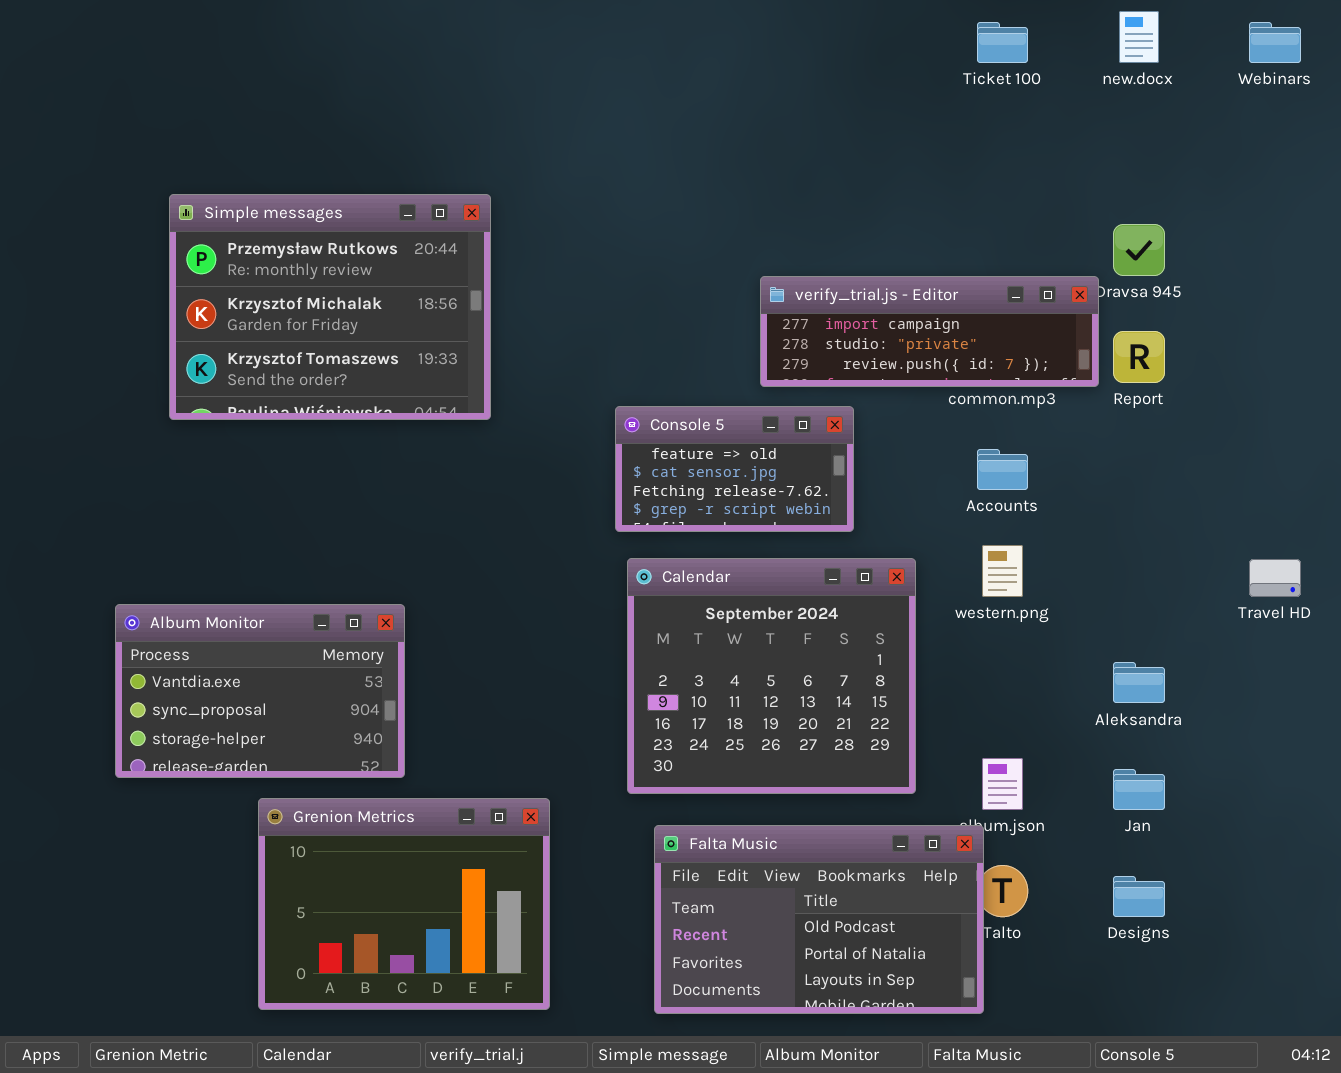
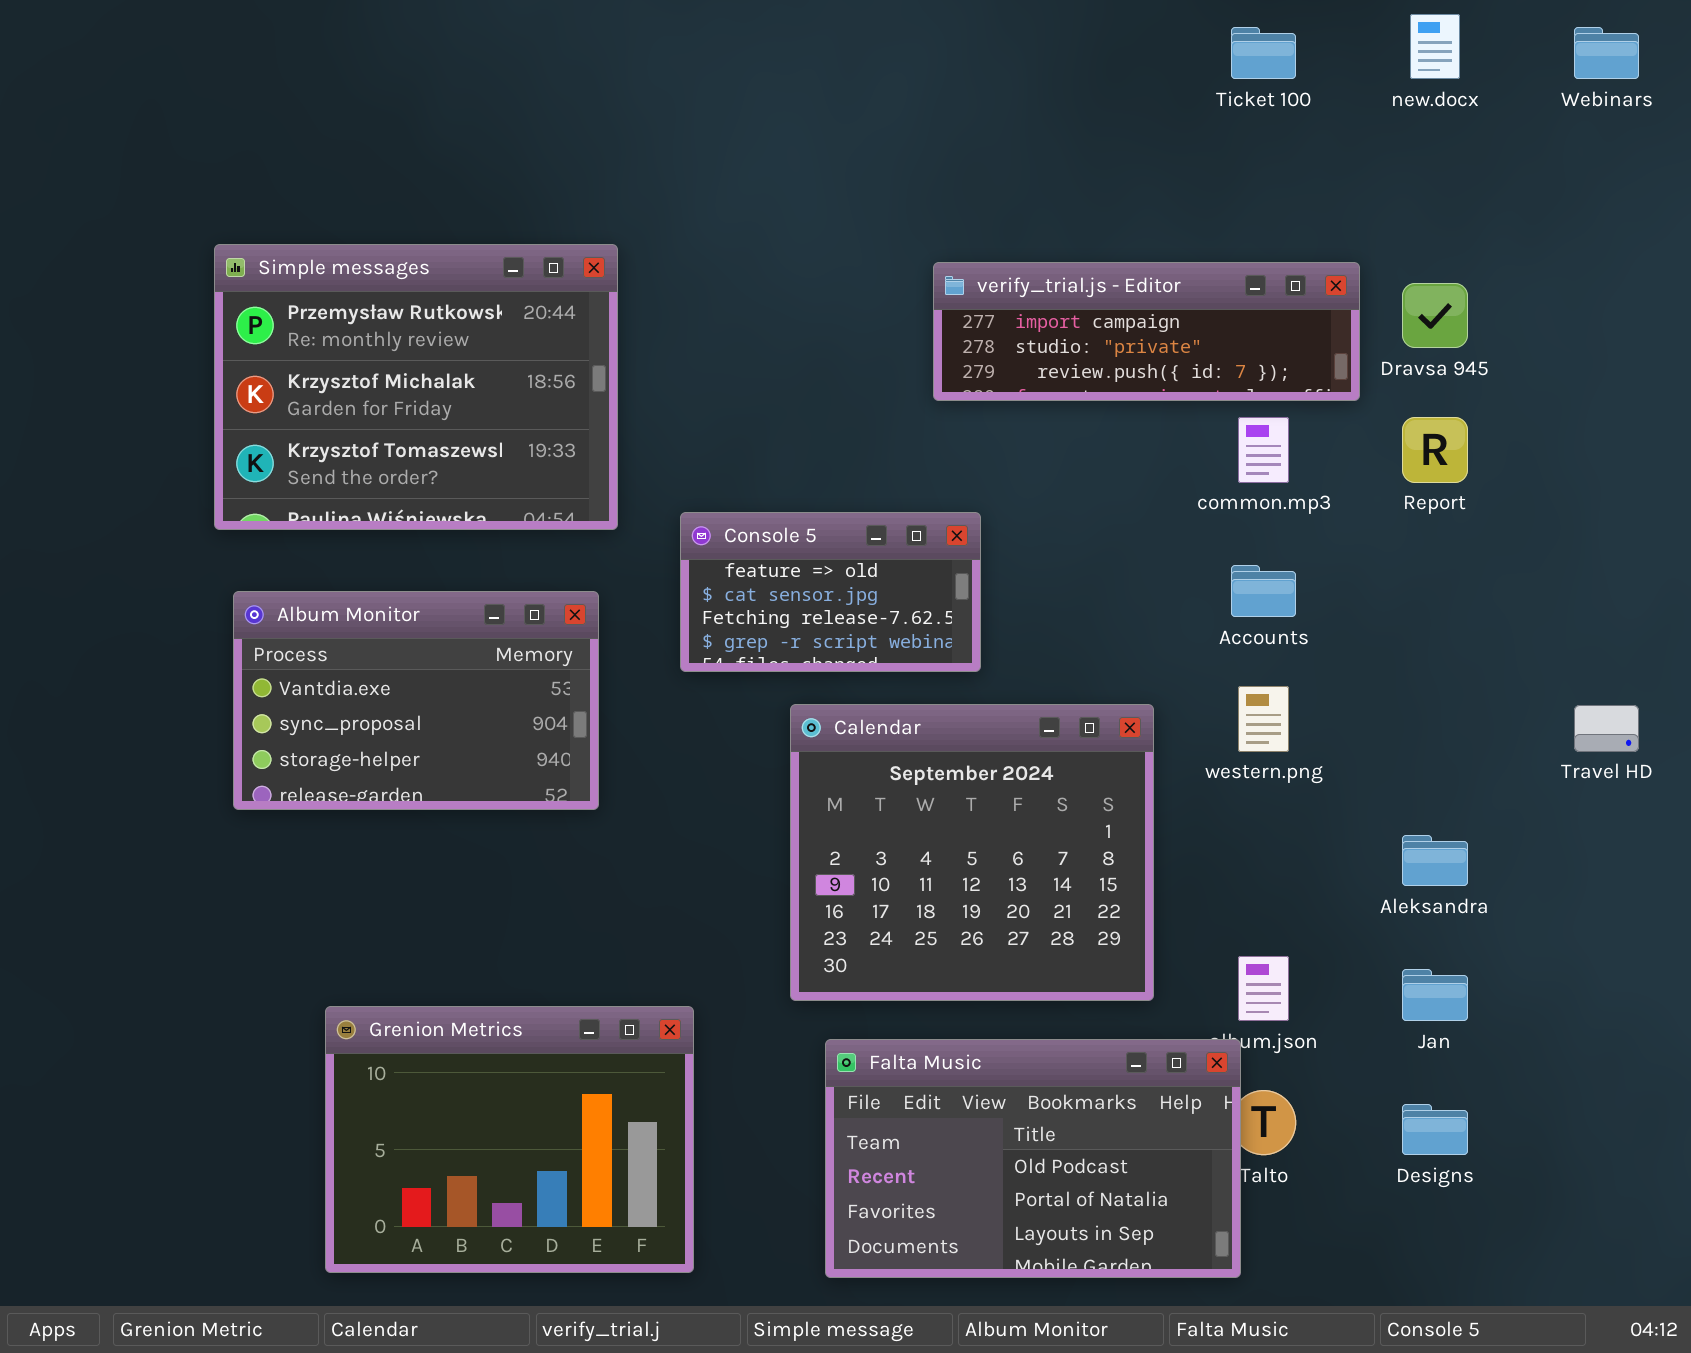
verify_trial.js - Editor: [760,276,1099,387] -> [933,262,1360,401], moved
Console 5: [615,406,854,532] -> [680,512,981,672], moved
Album Monitor: [115,604,405,778] -> [233,591,599,810], moved

